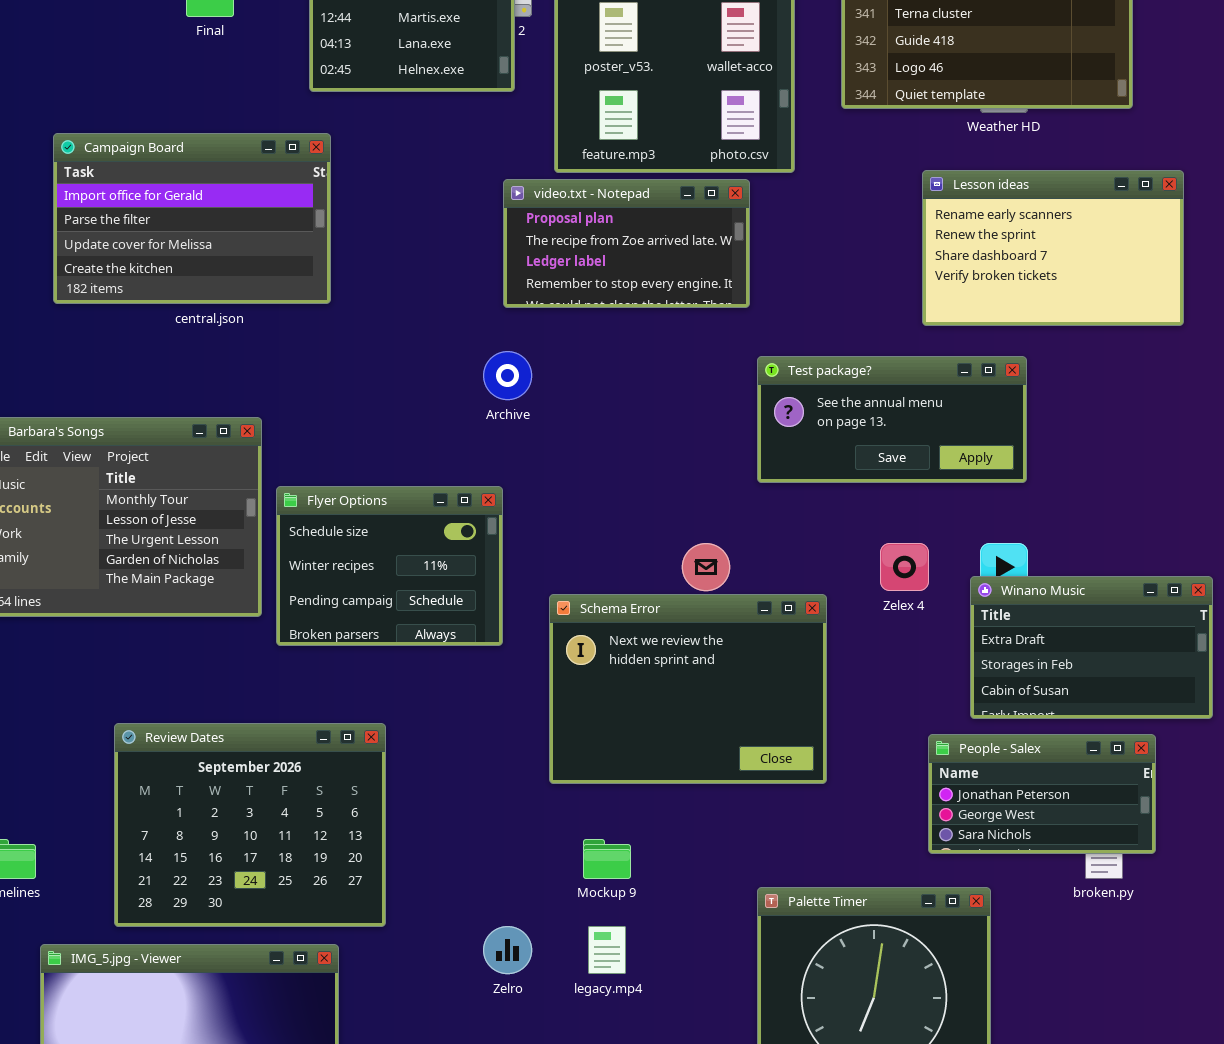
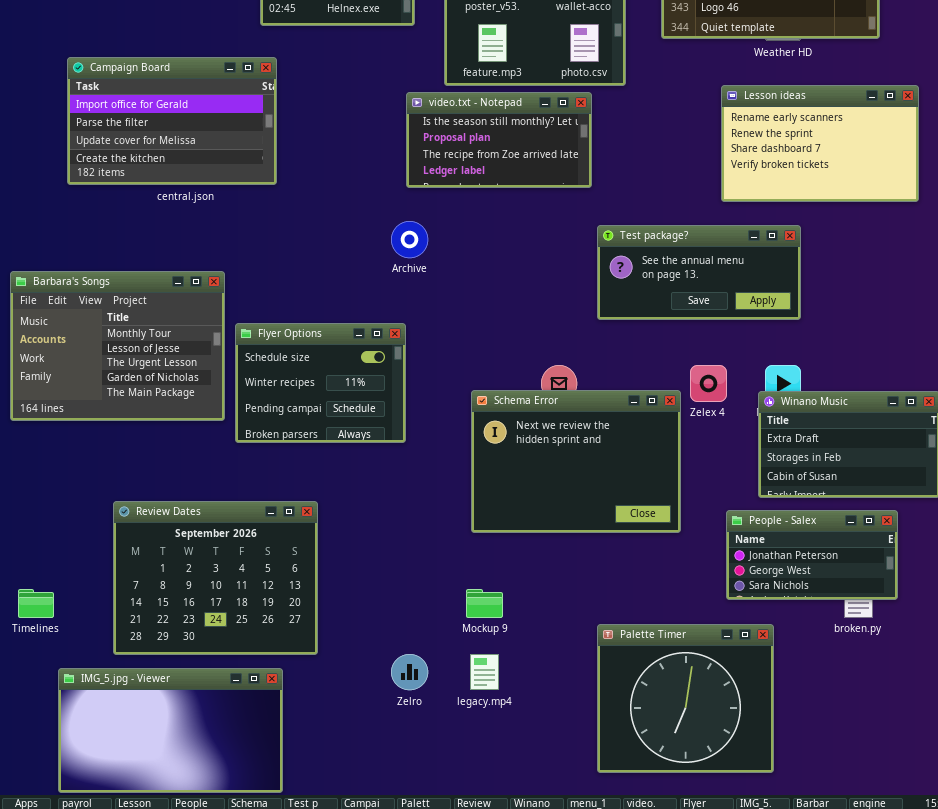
video.txt - Notepad: [503,179,750,308] -> [406,92,592,188], scrolled up 1 row
Schema Error: [549,594,827,784] -> [471,390,681,533], moved

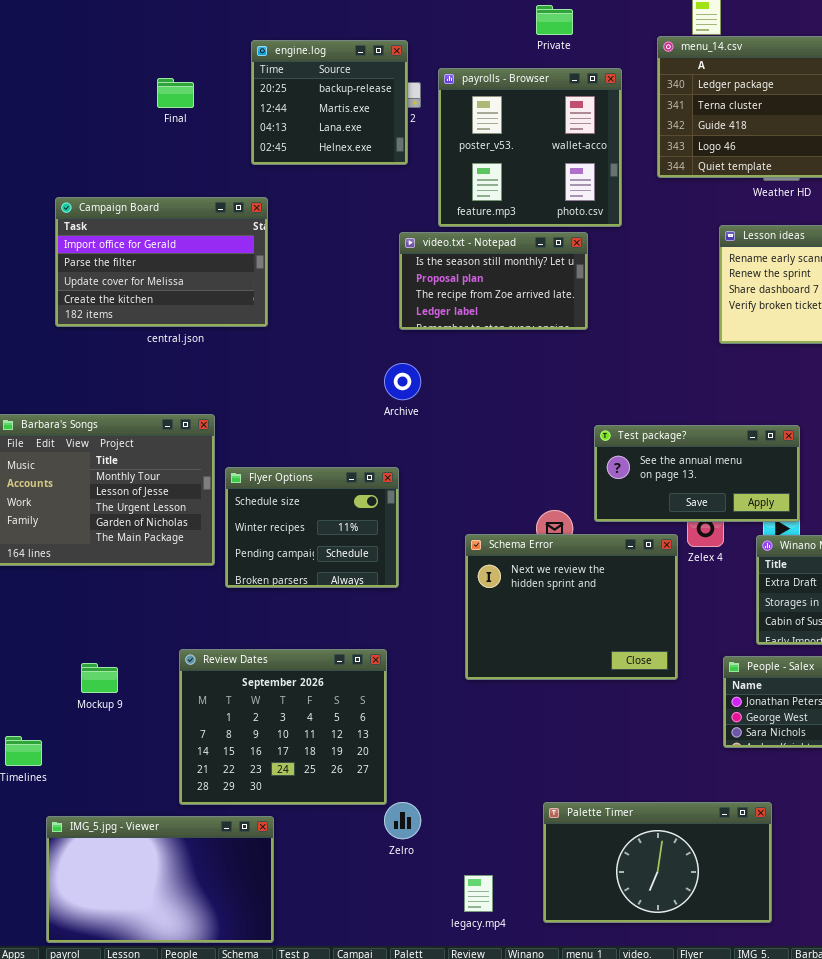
Test package?: [597,225,801,320] -> [594,425,800,522], moved
Review Dates: [113,501,318,655] -> [179,649,387,805], moved
Mockup 9: [466,589,503,618] -> [81,663,118,693], moved
Palette Timer: [597,624,774,773] -> [543,802,772,923], resized
legacy.mp4: [470,654,499,690] -> [464,875,493,912], moved

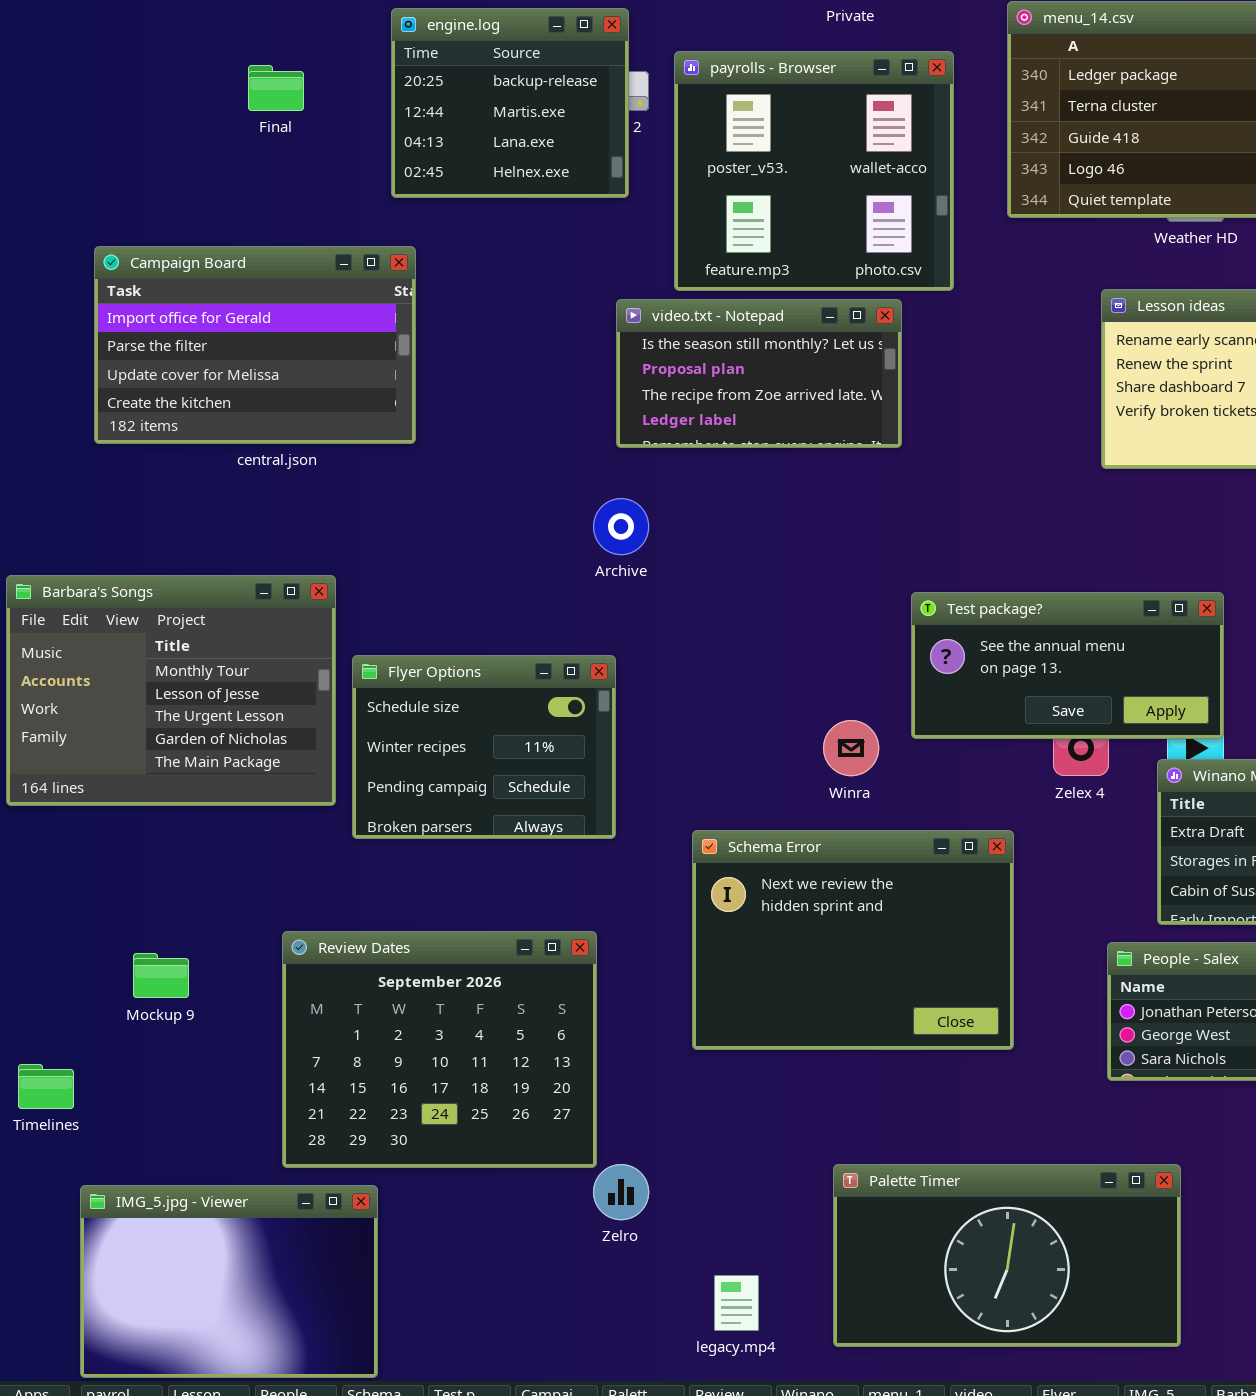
Schema Error: [465,534,678,680] -> [692,830,1014,1050], moved
IMG_5.jpg - Viewer: [46,816,274,943] -> [80,1185,378,1378], resized

